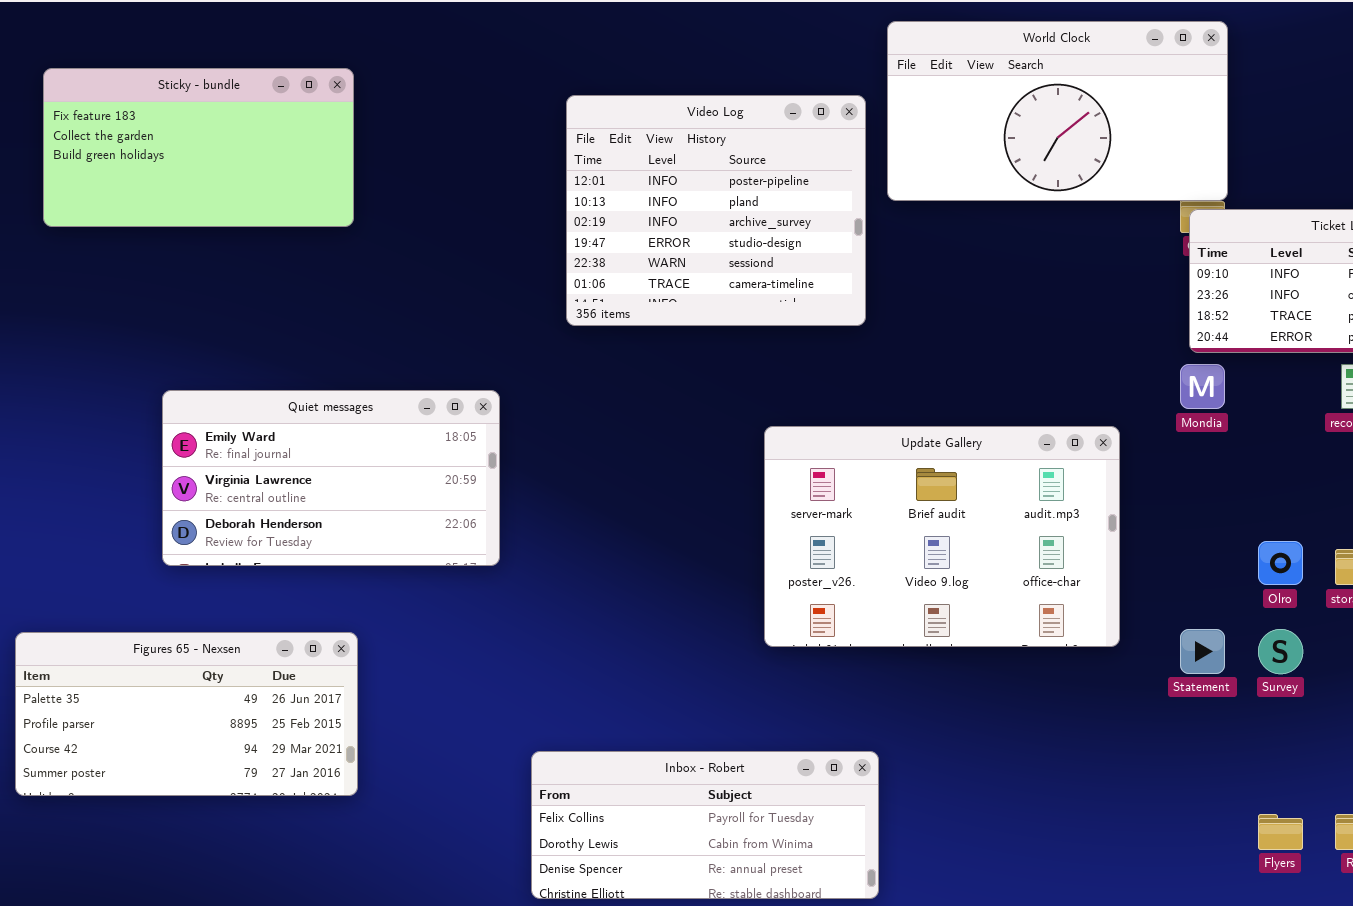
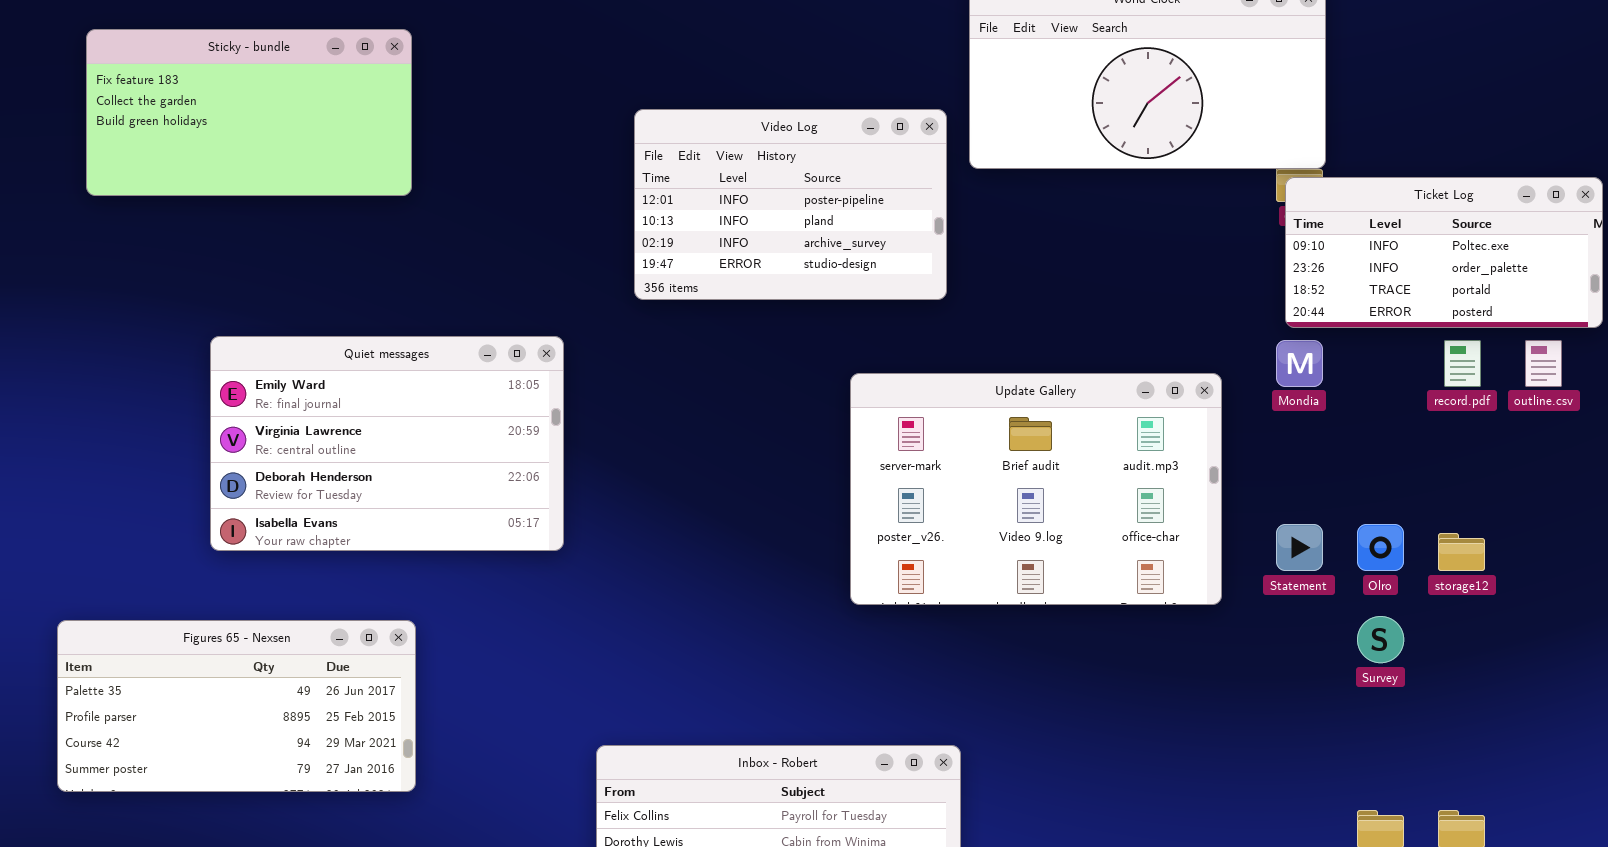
Video Log: [566,95,866,326] -> [634,109,947,300], resized
Quiet messages: [162,390,500,566] -> [210,336,564,551], resized
Update Gallery: [764,426,1120,647] -> [850,373,1222,605], moved
Statement: [1180,629,1225,674] -> [1276,524,1323,571], moved

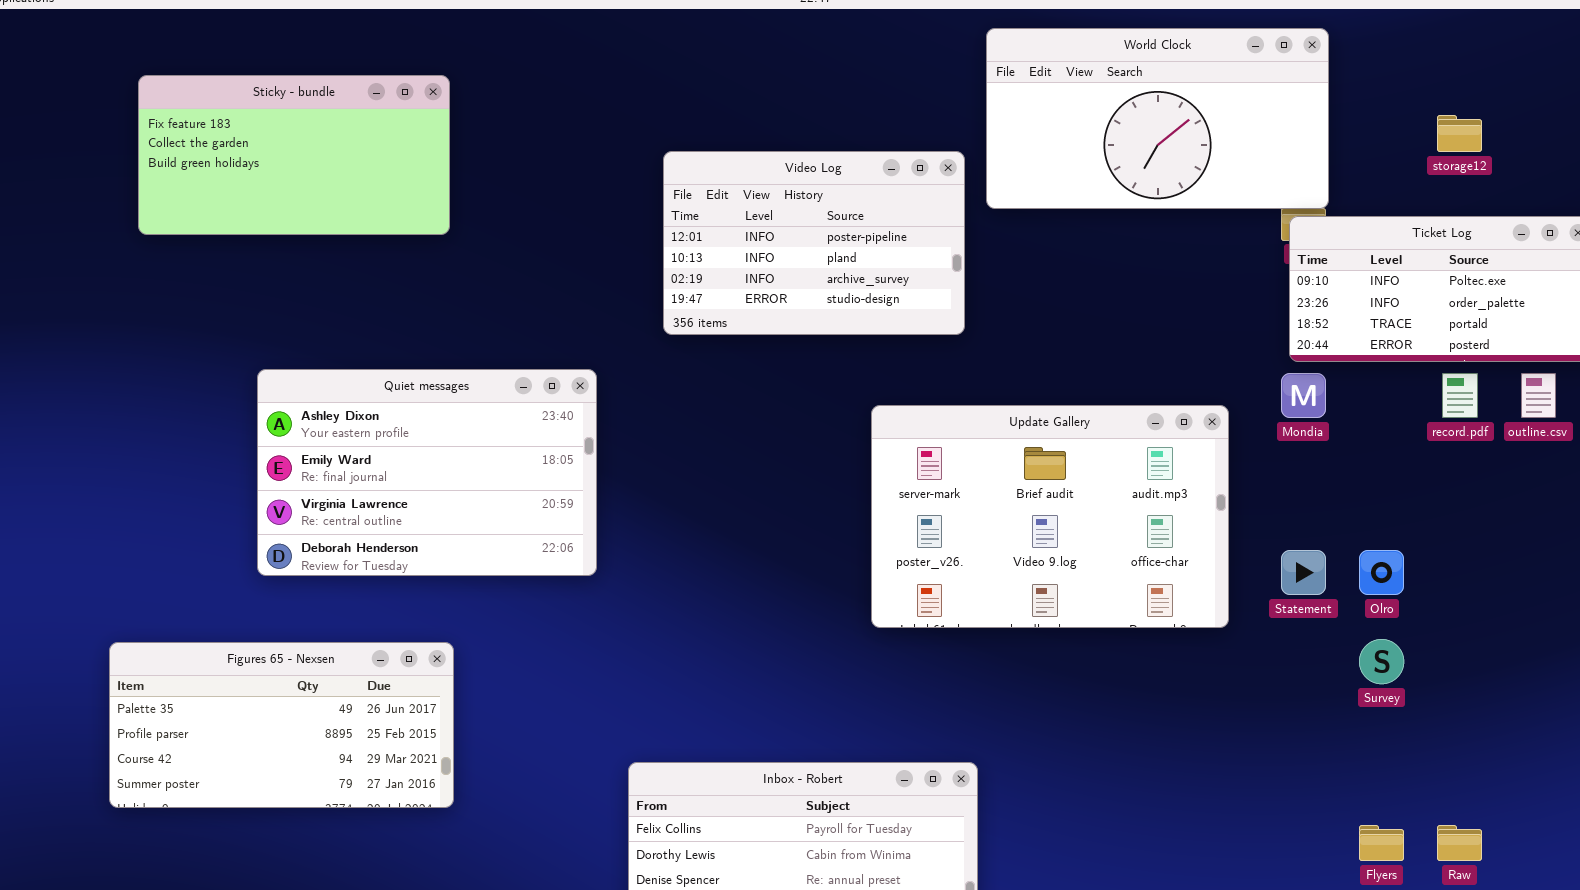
Quiet messages: [210,336,564,551] -> [257,369,597,576], scrolled up 1 row
storage12: [1438,533,1485,571] -> [1437,115,1482,152], moved

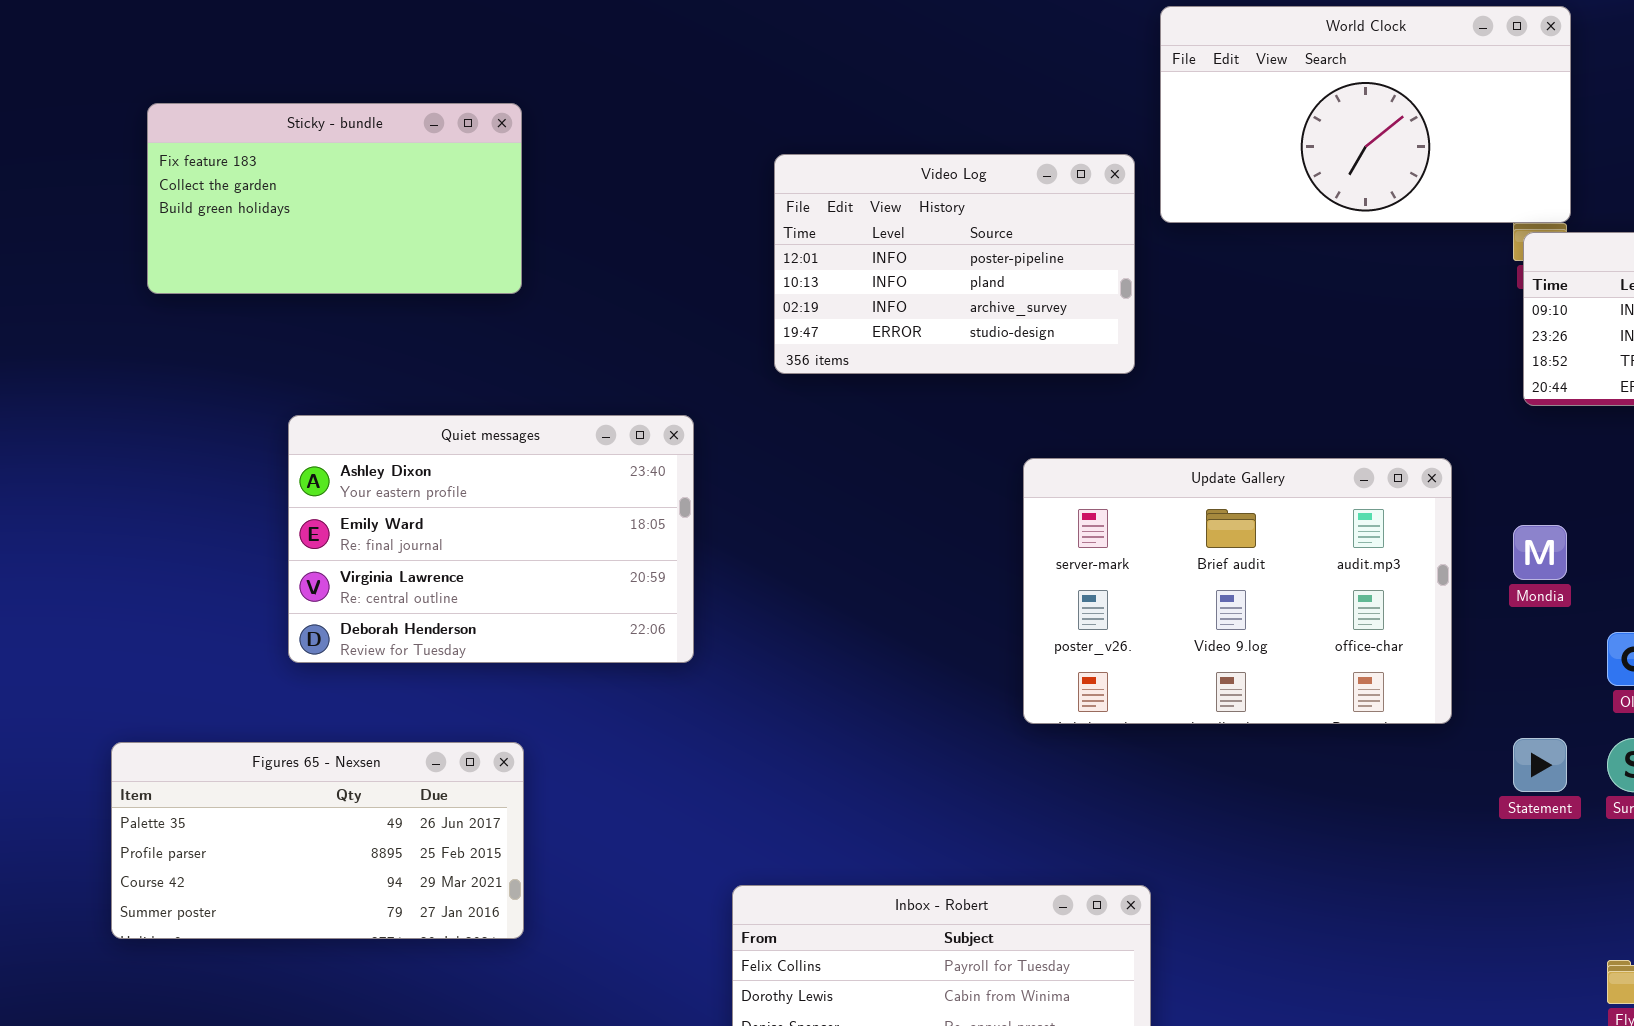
Sticky - bundle: [138,75,450,235] -> [147,103,522,294], moved
Mondia: [1281,373,1326,418] -> [1513,525,1567,580], moved
Statement: [1281,550,1326,595] -> [1513,738,1567,792], moved

